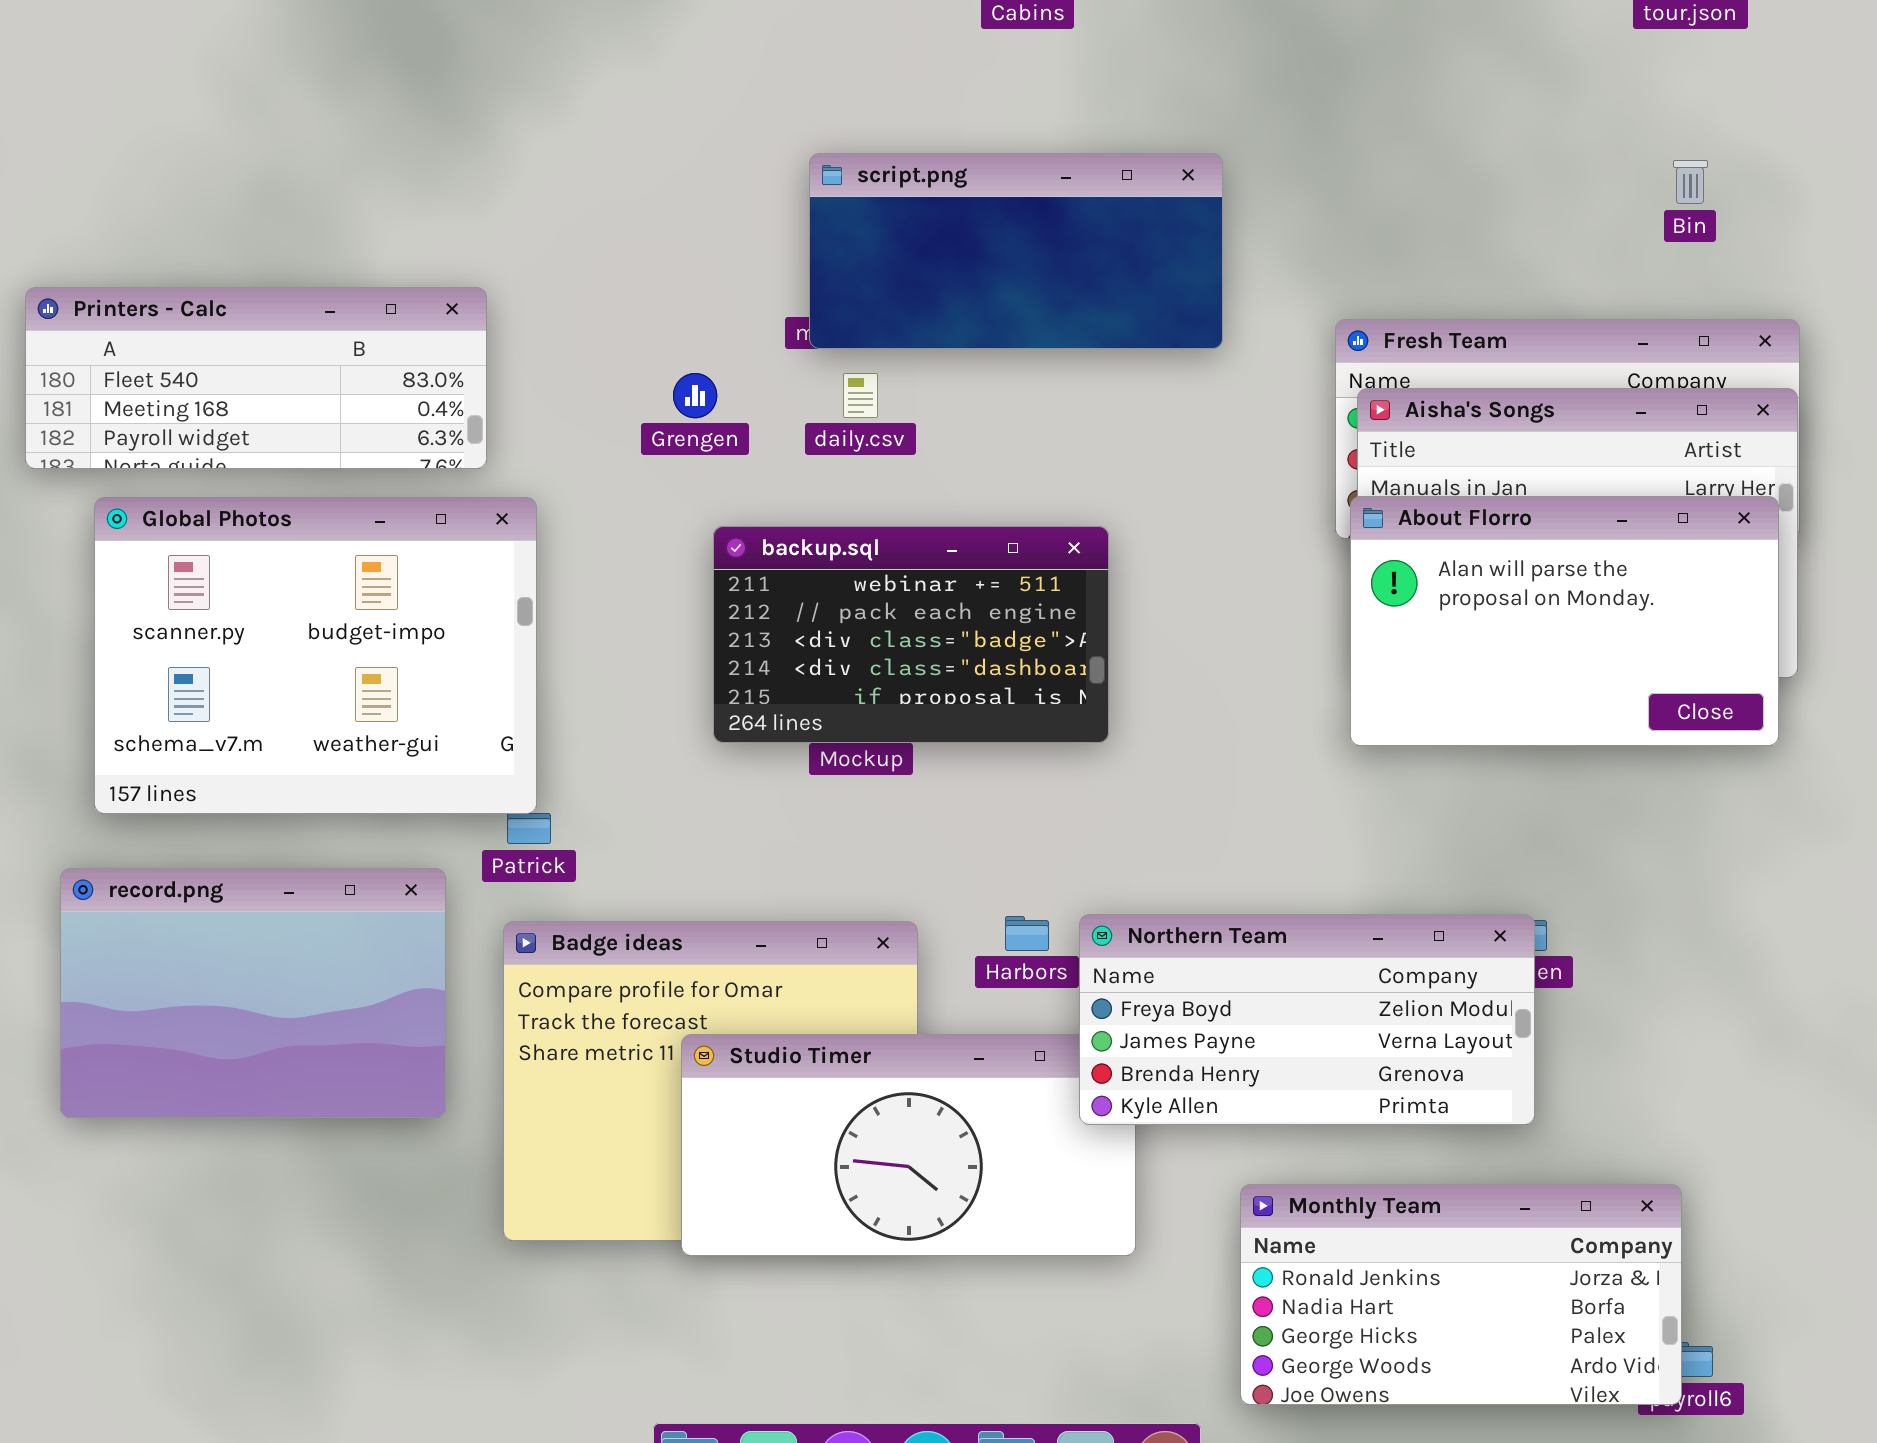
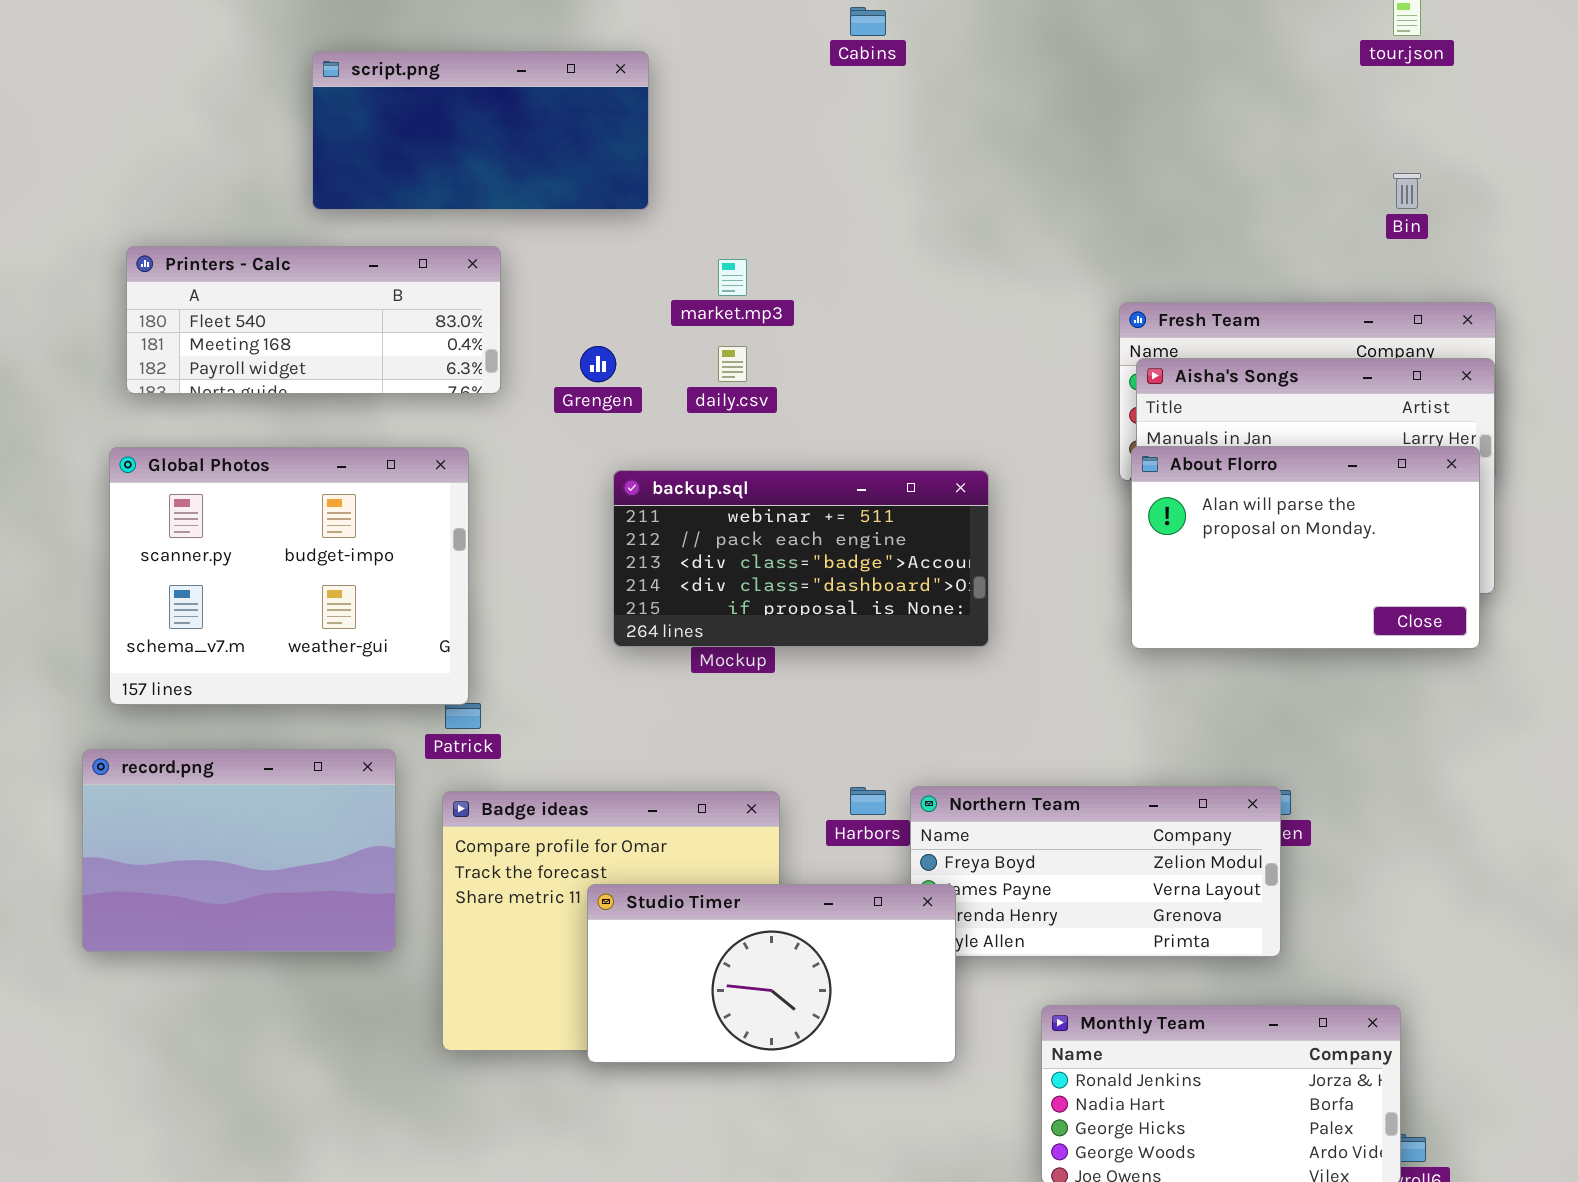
script.png: [809,153,1223,349] -> [312,51,649,210], moved
Printers - Calc: [25,287,487,469] -> [126,246,501,394], moved
backup.sql: [713,526,1109,743] -> [613,470,989,647], resized
Studio Timer: [681,1034,1136,1256] -> [587,884,956,1063], raised

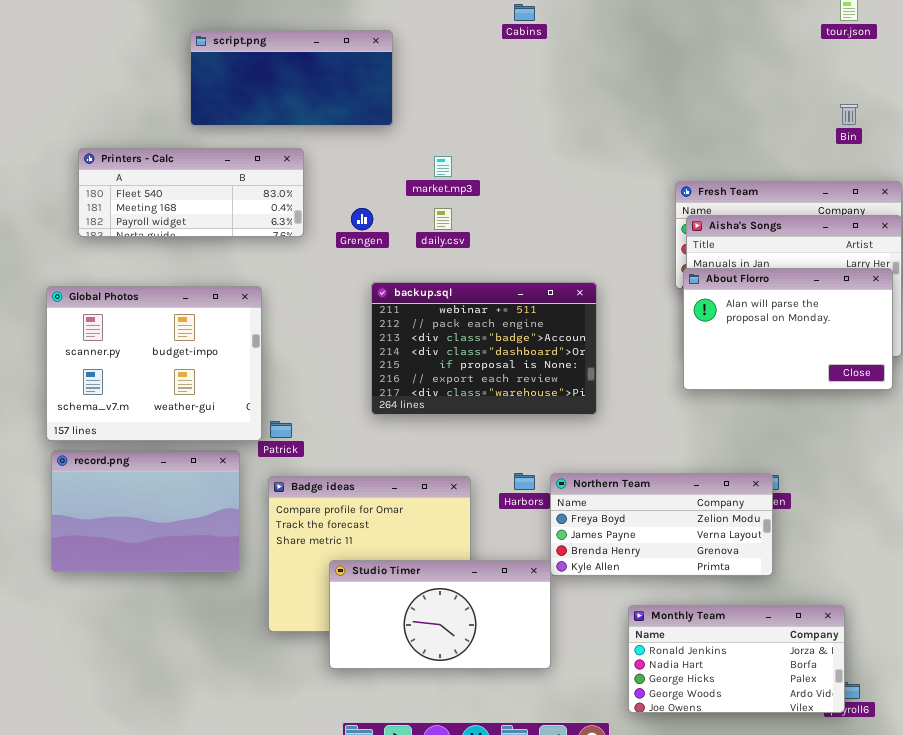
Global Photos: [109,447,469,705] -> [46,286,262,441], moved
backup.sql: [613,470,989,647] -> [371,282,597,415], resized
Studio Timer: [587,884,956,1063] -> [329,560,551,669], moved

